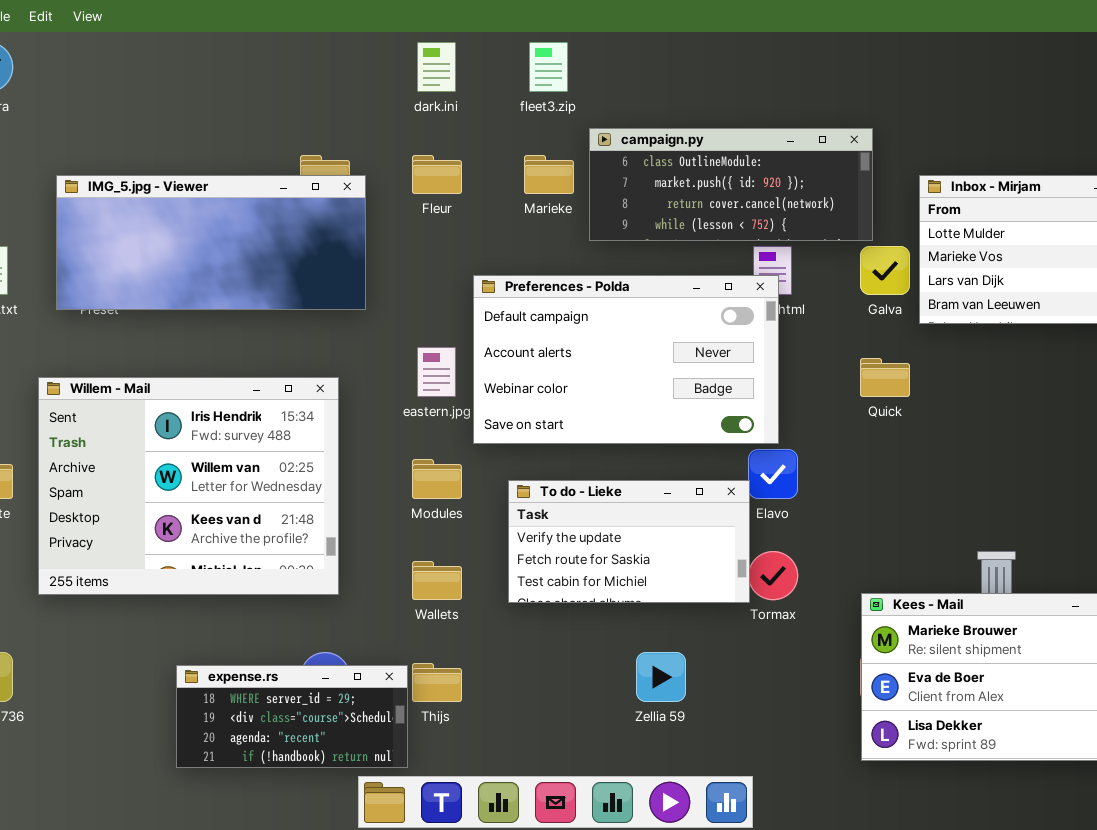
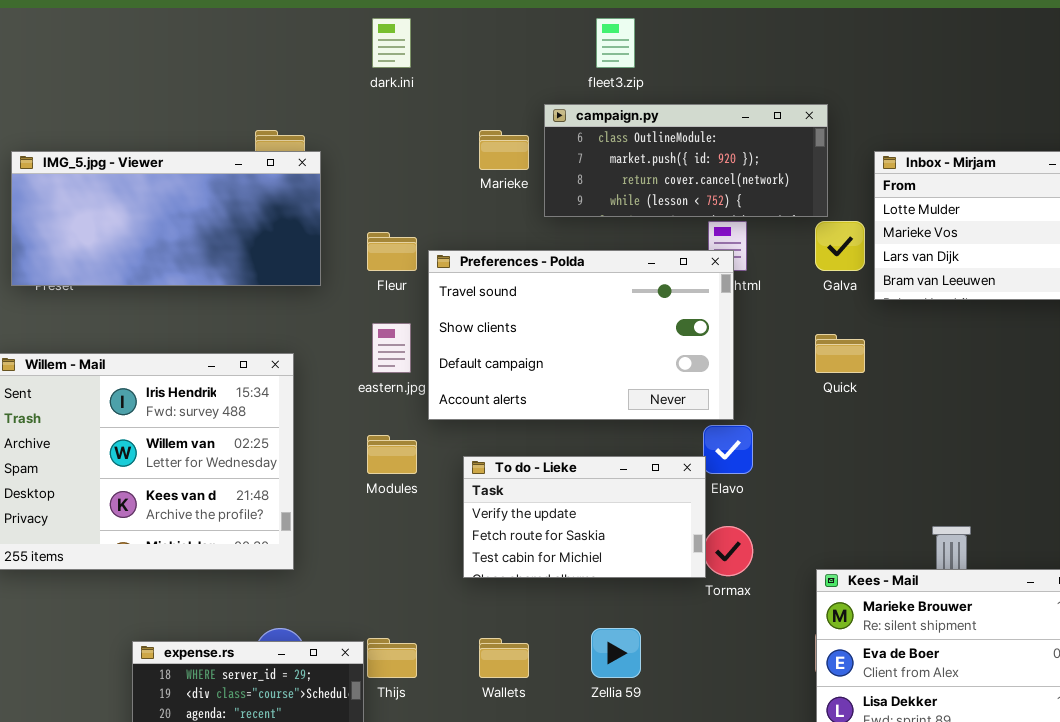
fleet3.zip: [529,42,568,92] -> [596,18,635,68], moved
Fleur: [412,155,462,194] -> [367,232,417,271], moved
Preferences - Polda: [473,275,779,444] -> [428,250,734,420], scrolled up 2 rows
Wallets: [412,561,462,600] -> [479,638,529,678], moved

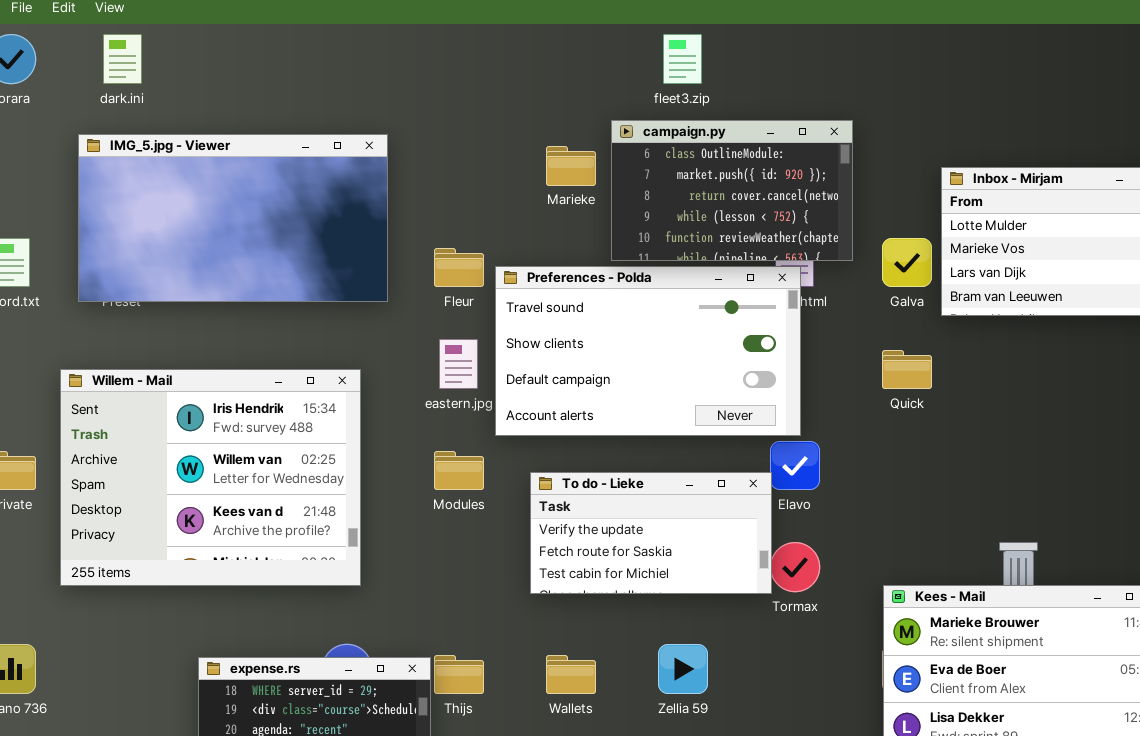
dark.ini: [372,18,411,68] -> [103,34,142,84], moved
campaign.py: [544,104,828,217] -> [611,120,853,261], resized
IMG_5.jpg - Viewer: [11,151,321,286] -> [78,134,388,302], resized

